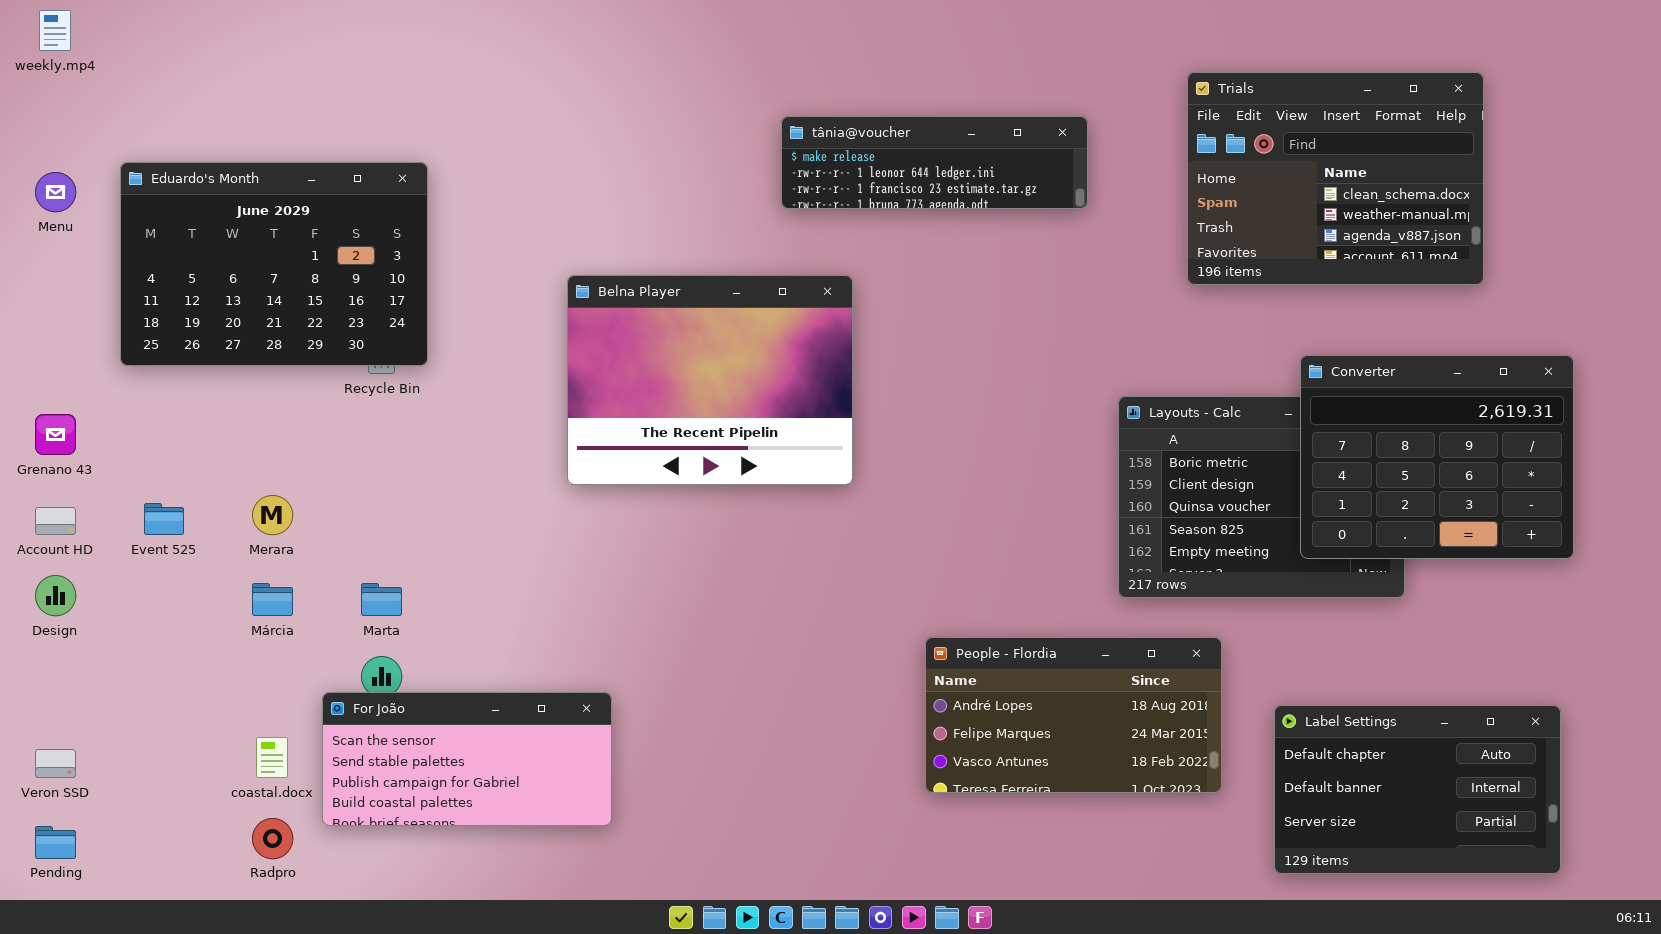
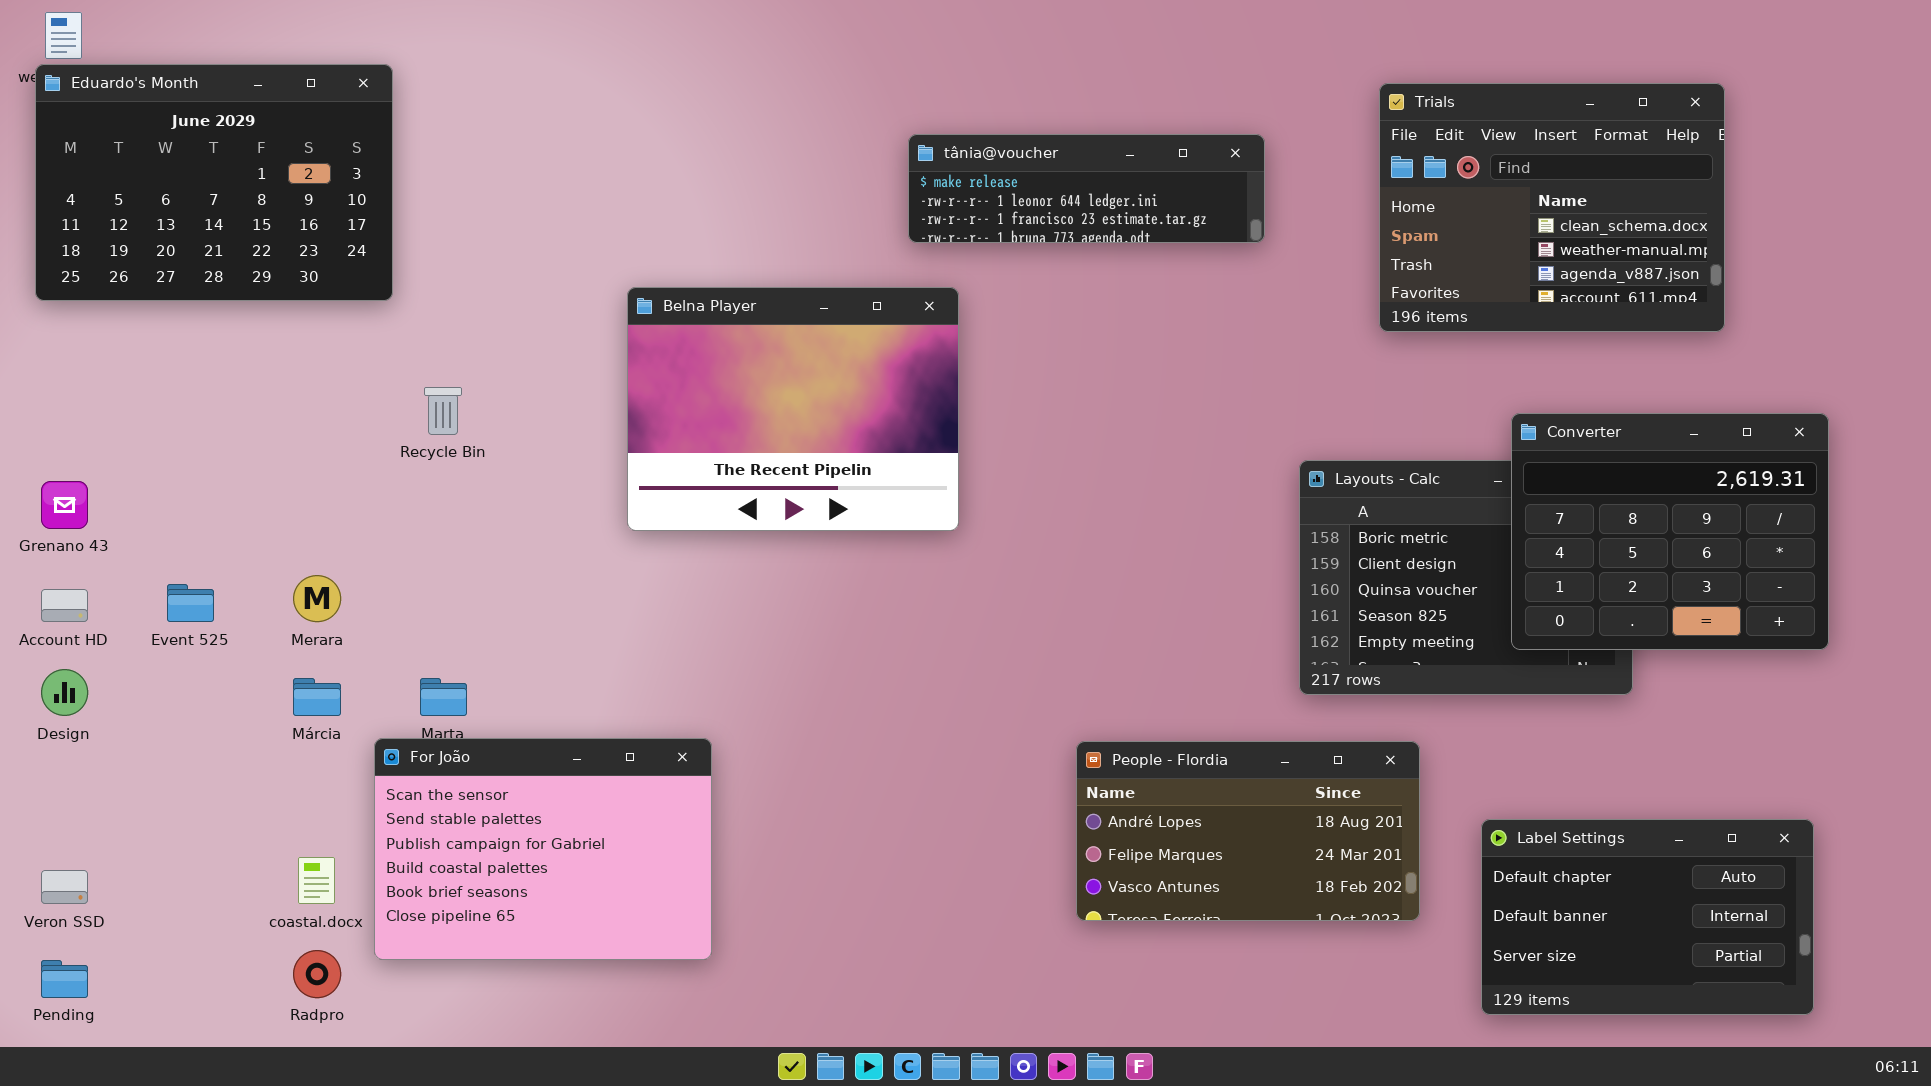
Eduardo's Month: [120,162,428,366] -> [35,64,393,301], moved
Belna Player: [567,275,853,485] -> [627,287,959,531], moved
For João: [322,692,612,826] -> [374,738,712,960], resized

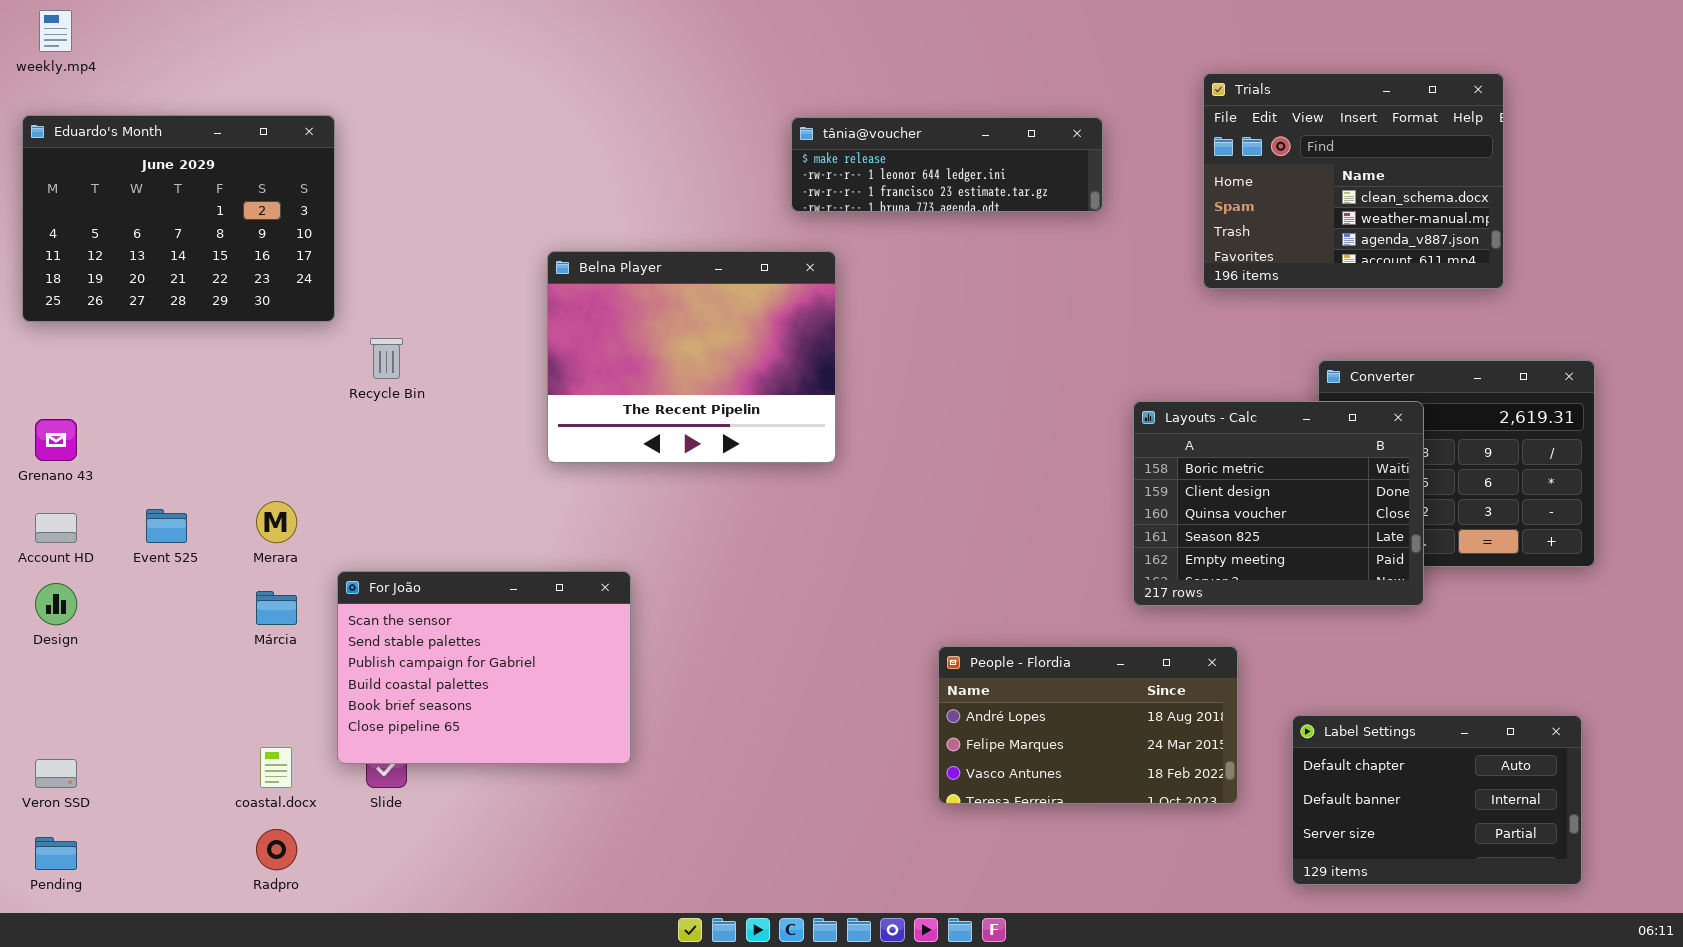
Eduardo's Month: [35,64,393,301] -> [22,115,335,322], moved
Layouts - Calc: [1299,460,1633,695] -> [1133,401,1424,606], raised
For João: [374,738,712,960] -> [337,571,631,764], moved

